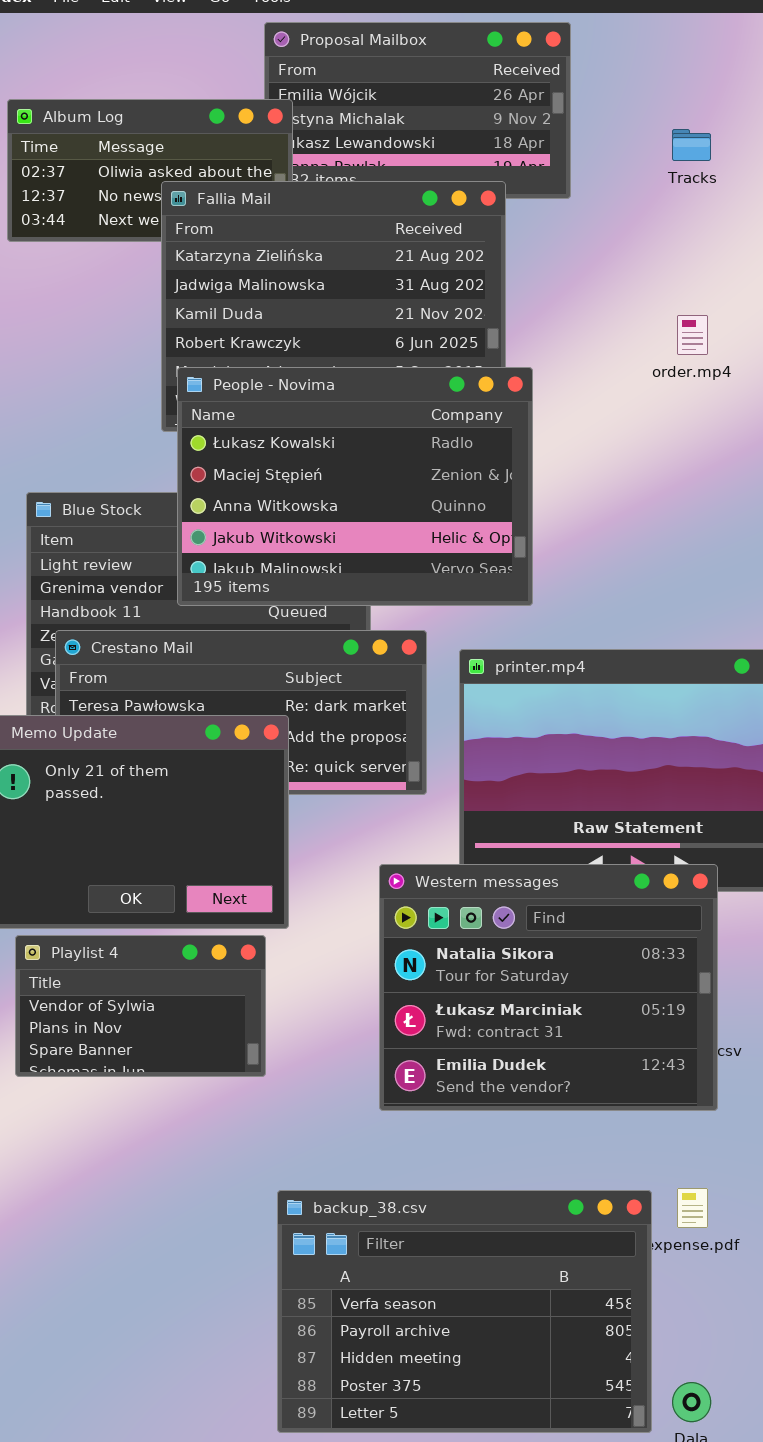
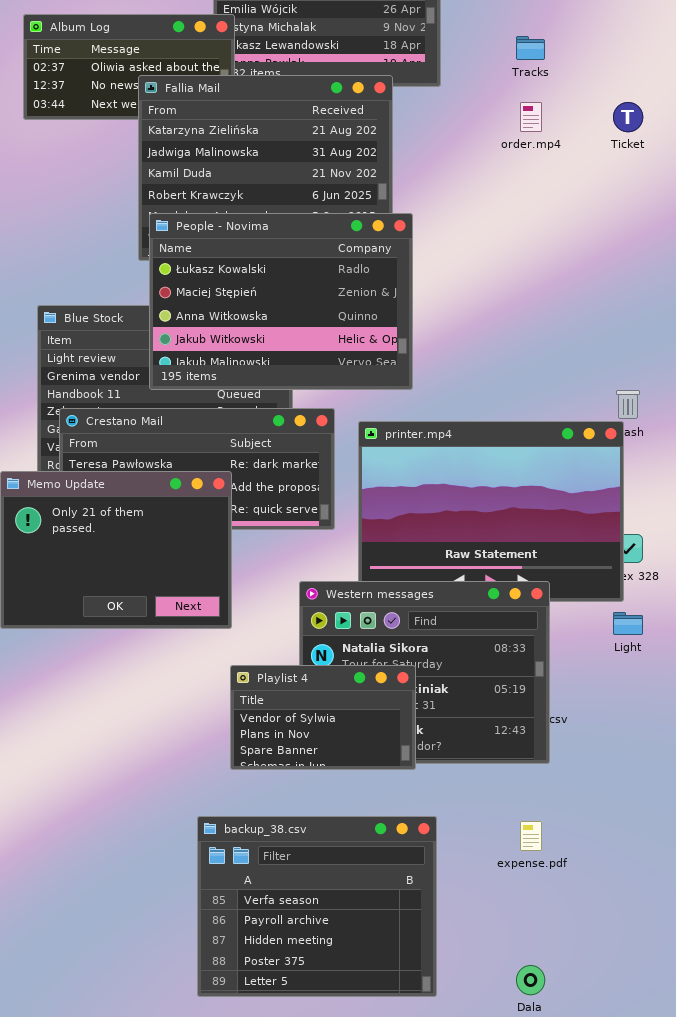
order.mp4: [677,315,708,355] -> [520,102,542,132], moved
Playlist 4: [15,935,266,1077] -> [230,665,416,770], moved
backup_38.csv: [277,1190,652,1433] -> [197,816,437,997], moved, resized

